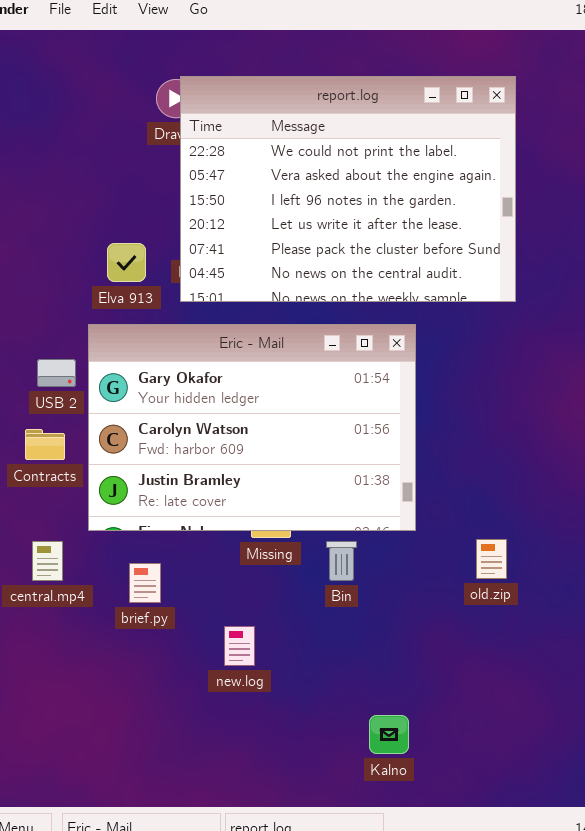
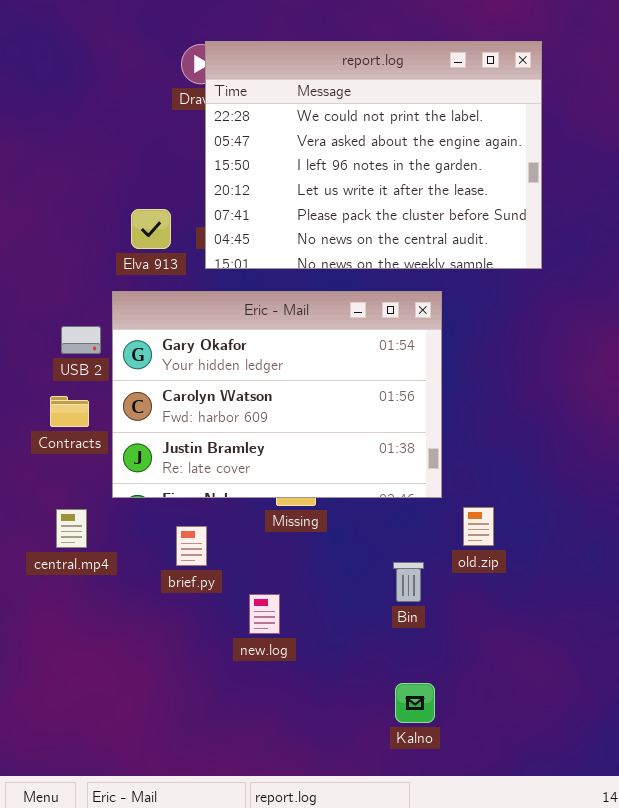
old.zip: [476,539,507,579] -> [463,507,494,546], moved
Bin: [326,541,357,581] -> [393,562,424,602], moved
brief.py: [129,563,161,603] -> [176,526,207,566], moved

